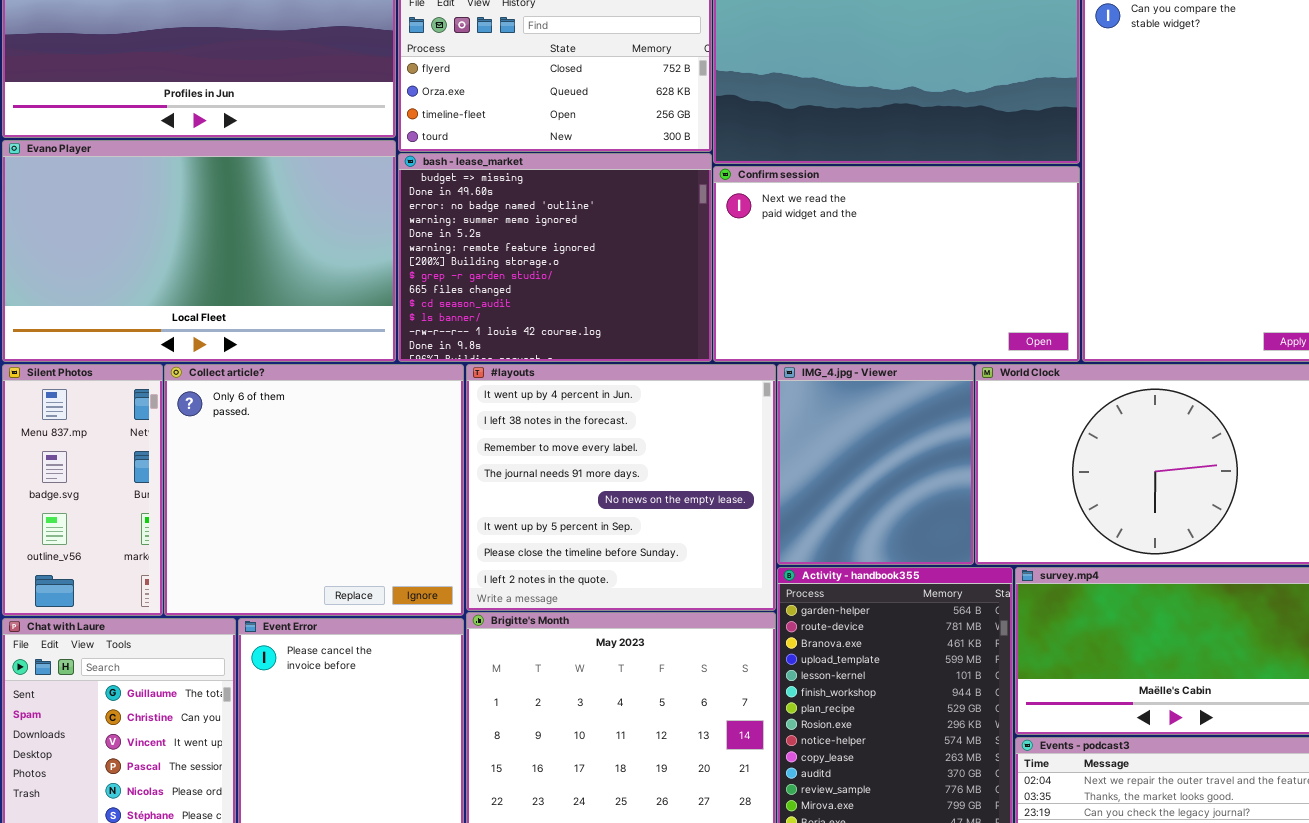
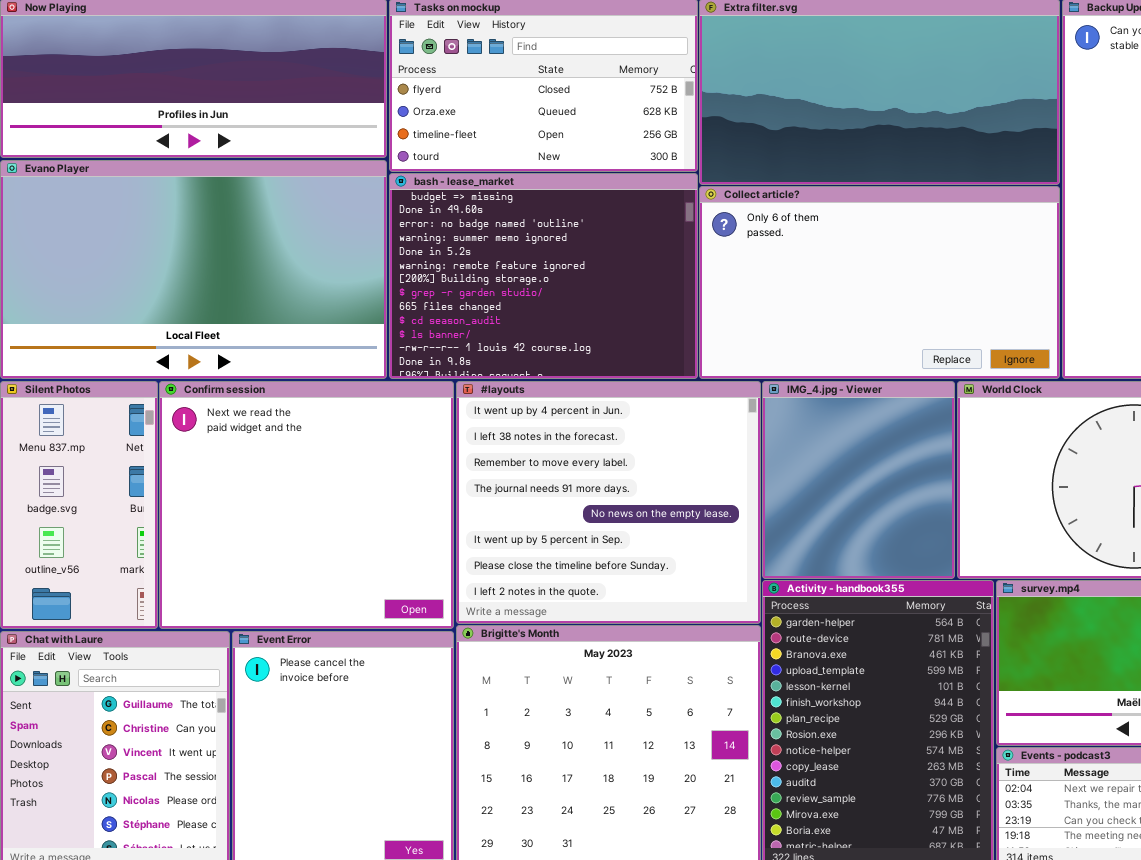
Confirm session: [713,166,1080,362] -> [159,381,454,629], moved, resized
Collect article?: [164,364,464,616] -> [699,186,1060,379], moved, resized

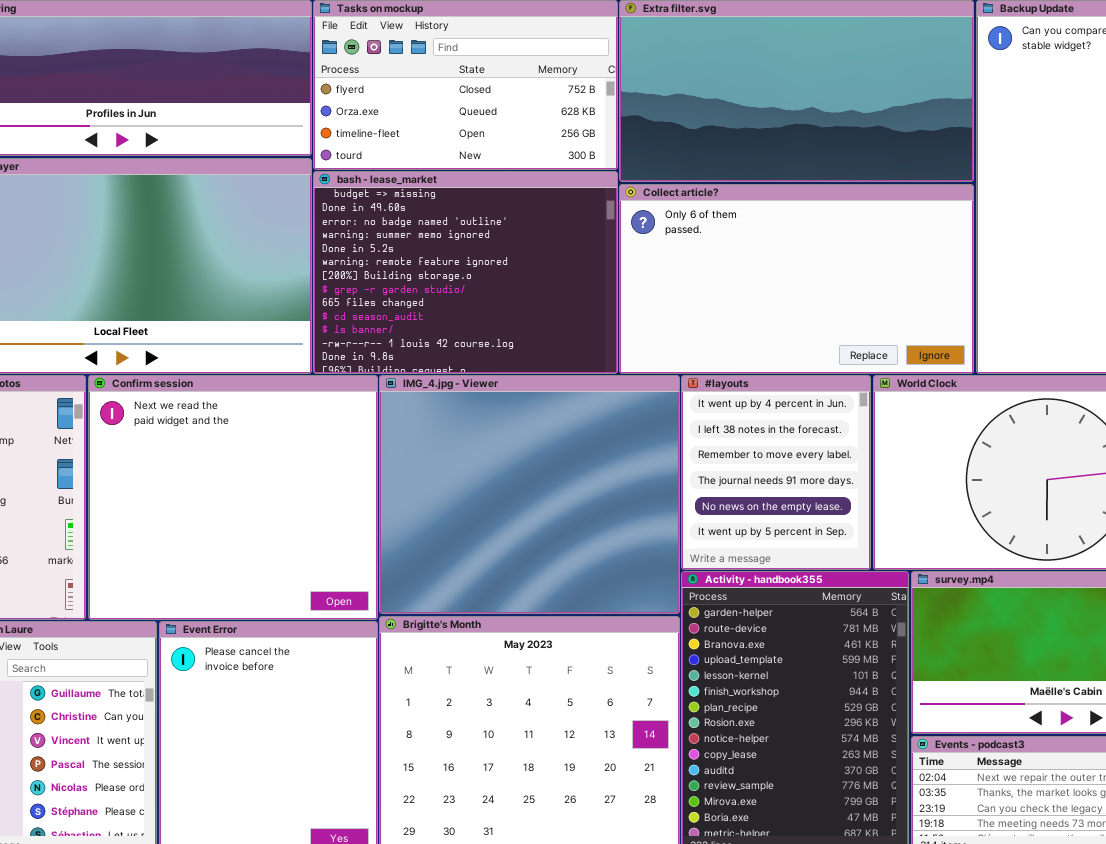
#layouts: [456,381,761,624] -> [681,375,871,570], moved, resized
IMG_4.jpg - Viewer: [762,381,955,579] -> [379,375,680,614], moved, resized

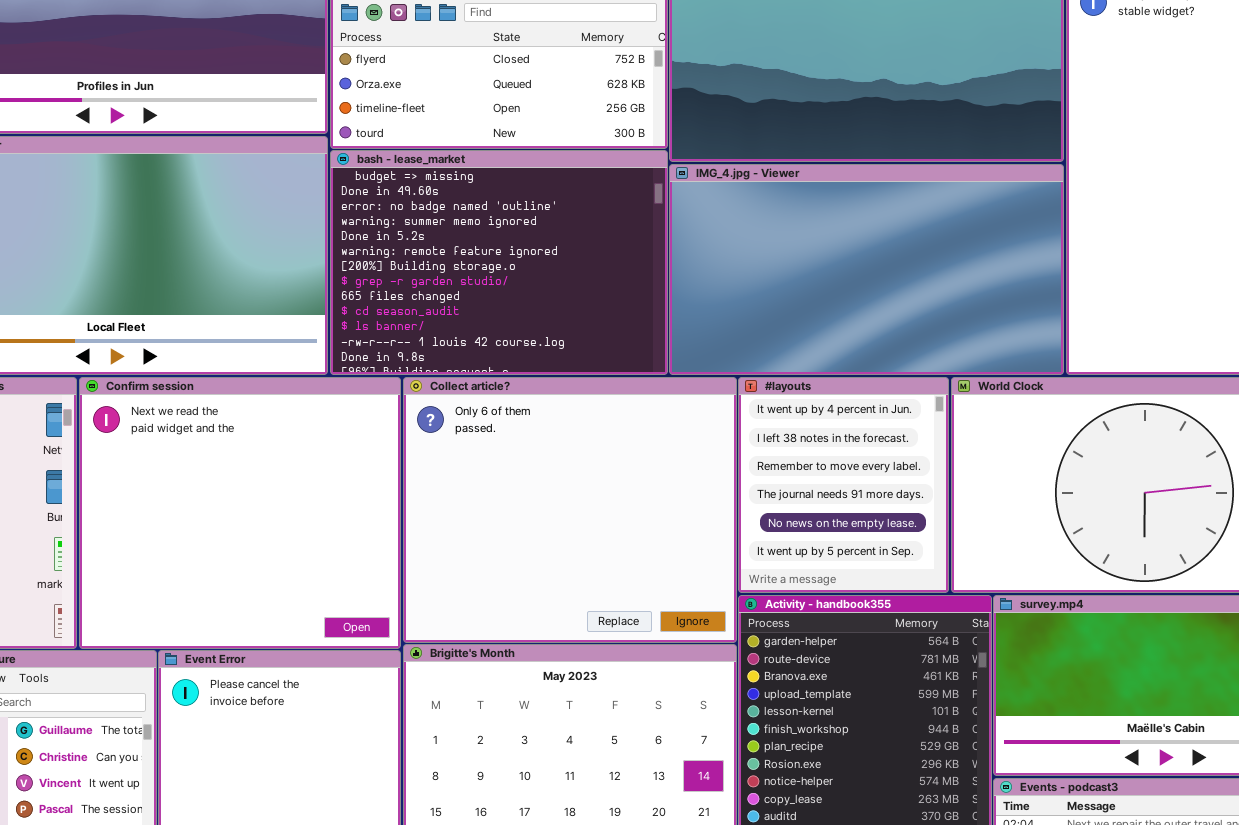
Collect article?: [619,184,974,374] -> [403,377,737,643], moved, resized
IMG_4.jpg - Viewer: [379,375,680,614] -> [669,164,1064,375], moved, resized

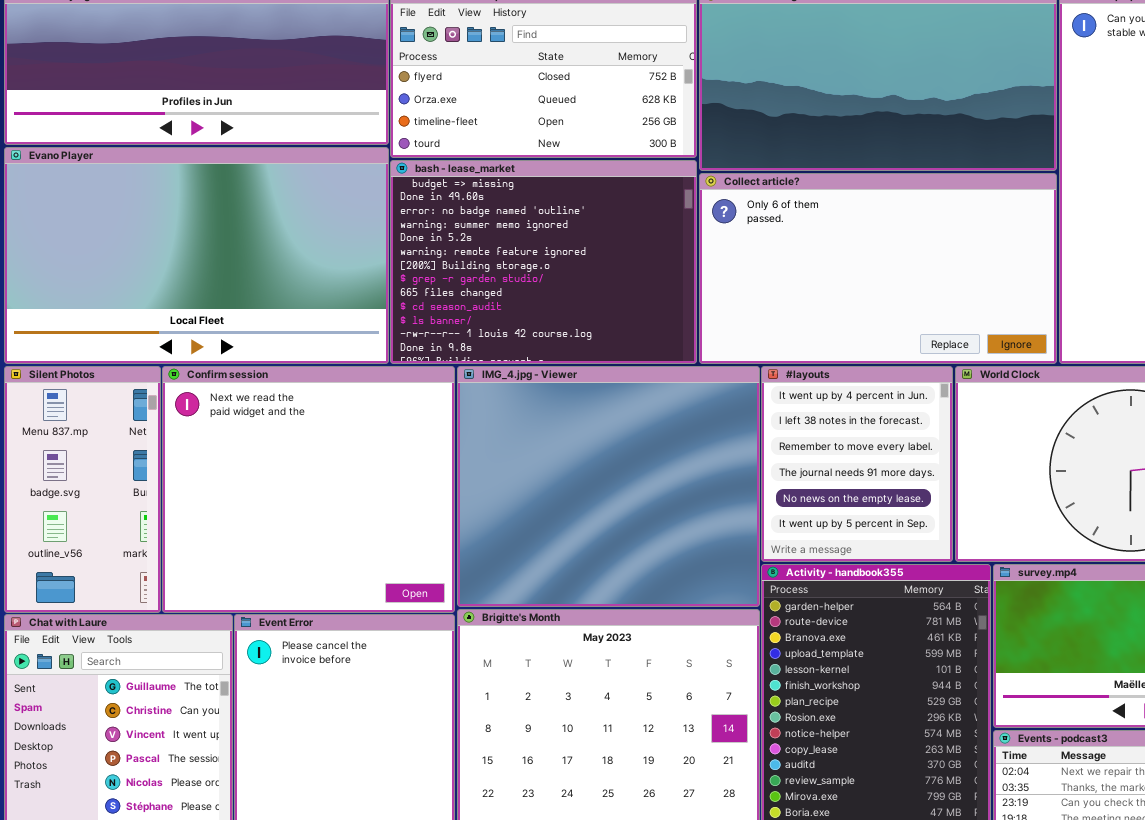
IMG_4.jpg - Viewer: [669,164,1064,375] -> [457,366,760,607], moved, resized
Collect article?: [403,377,737,643] -> [699,173,1057,364], moved, resized

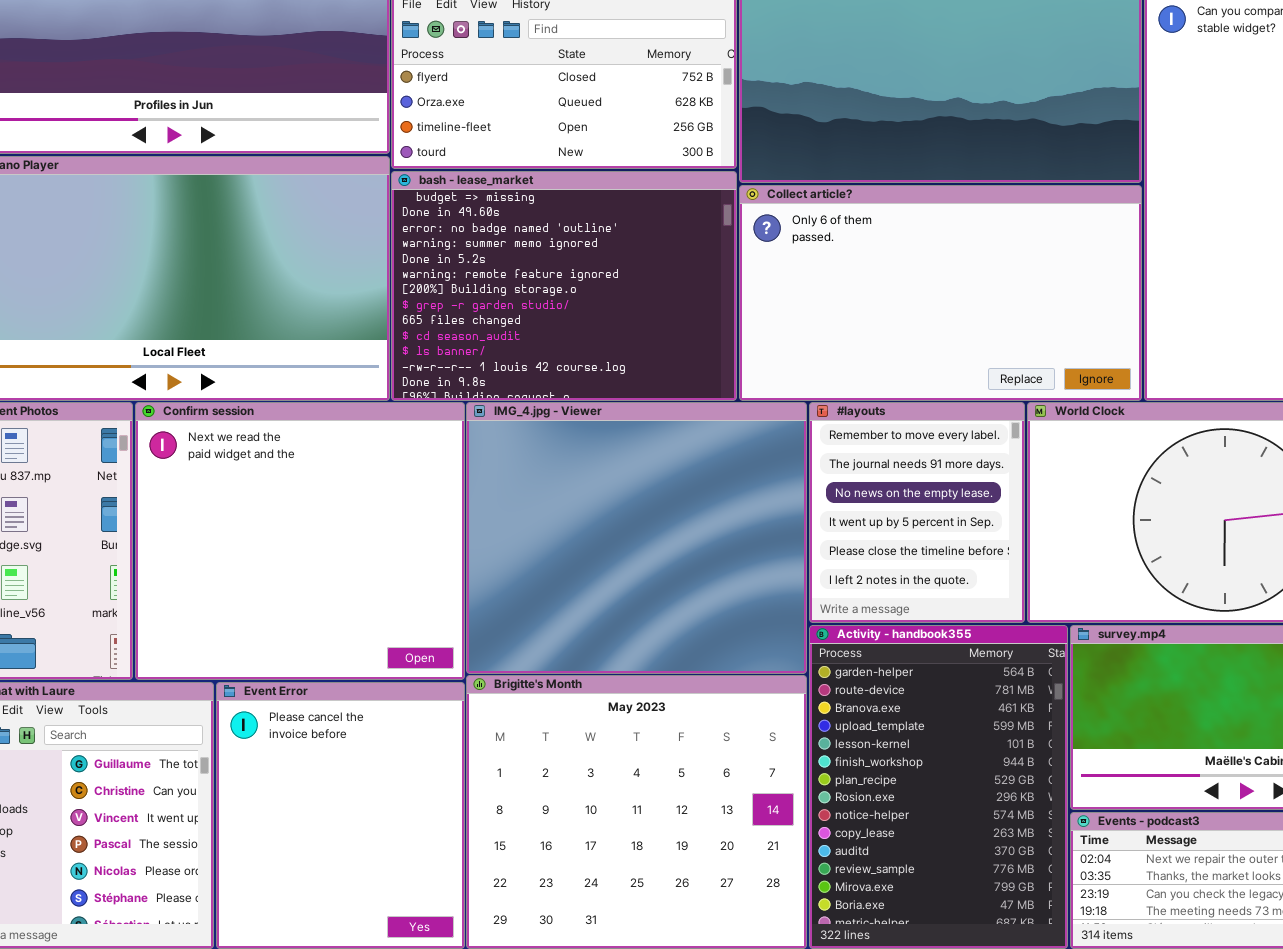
#layouts: [761,366,953,562] -> [809,402,1025,623], scrolled down 2 rows

